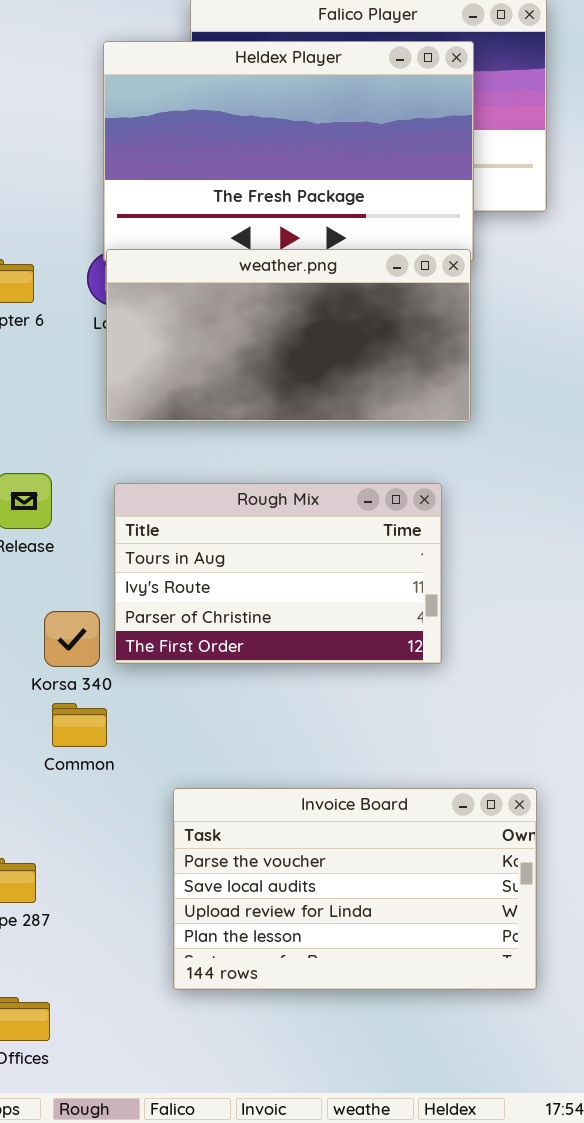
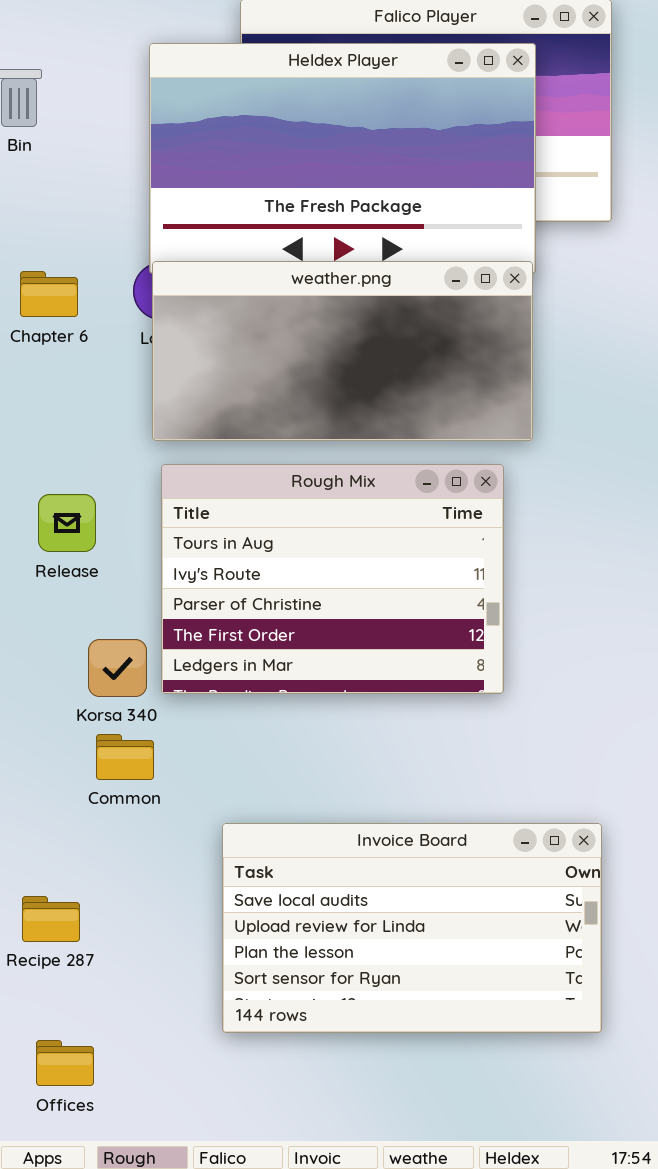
Rough Mix: [114,483,442,664] -> [161,464,504,694], resized
Invoice Board: [173,788,537,990] -> [222,823,602,1033], scrolled down 1 row

